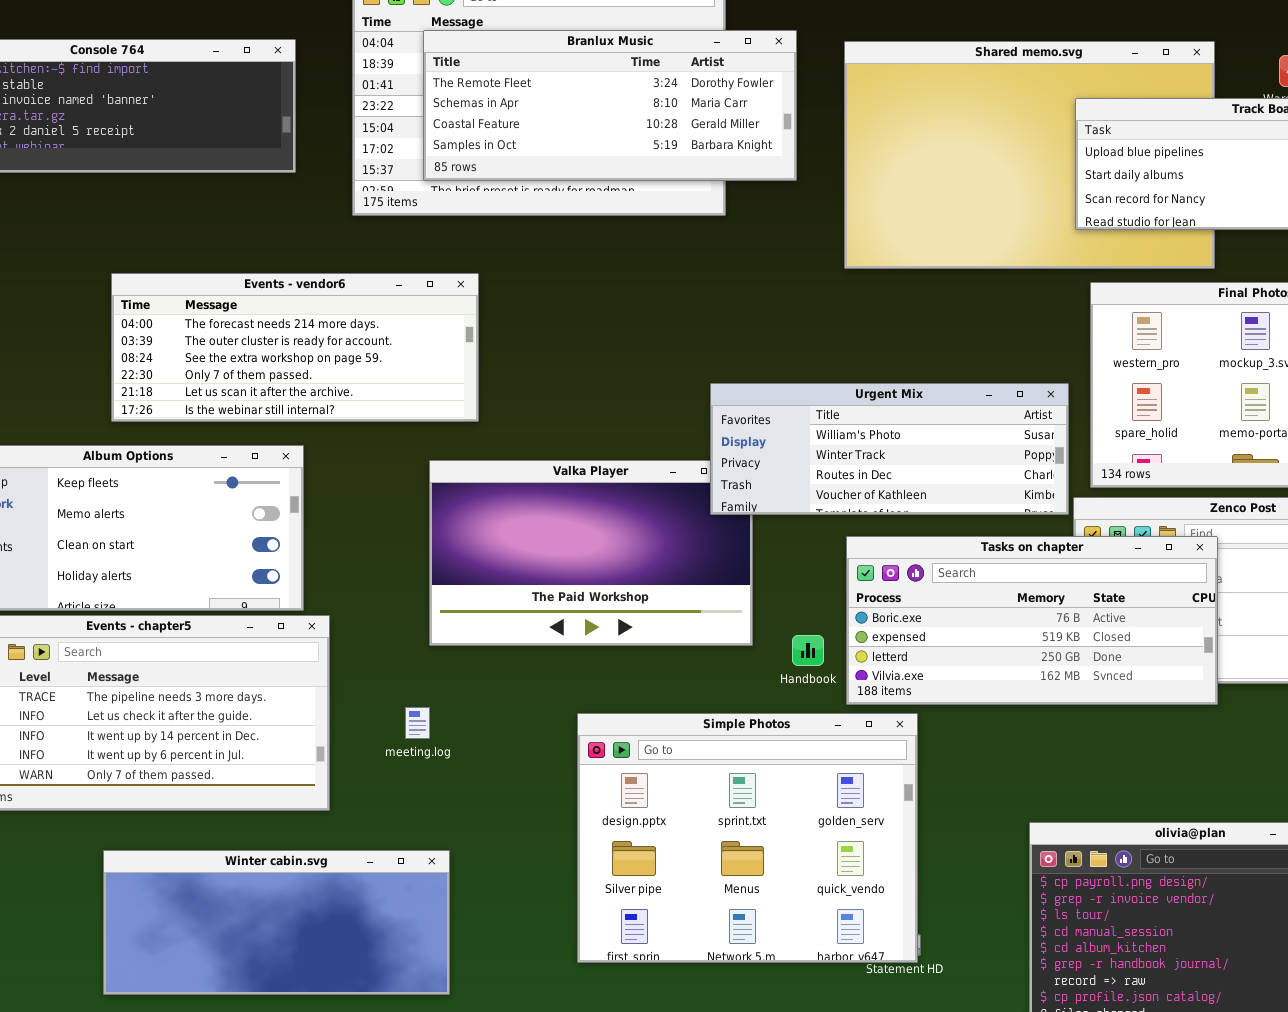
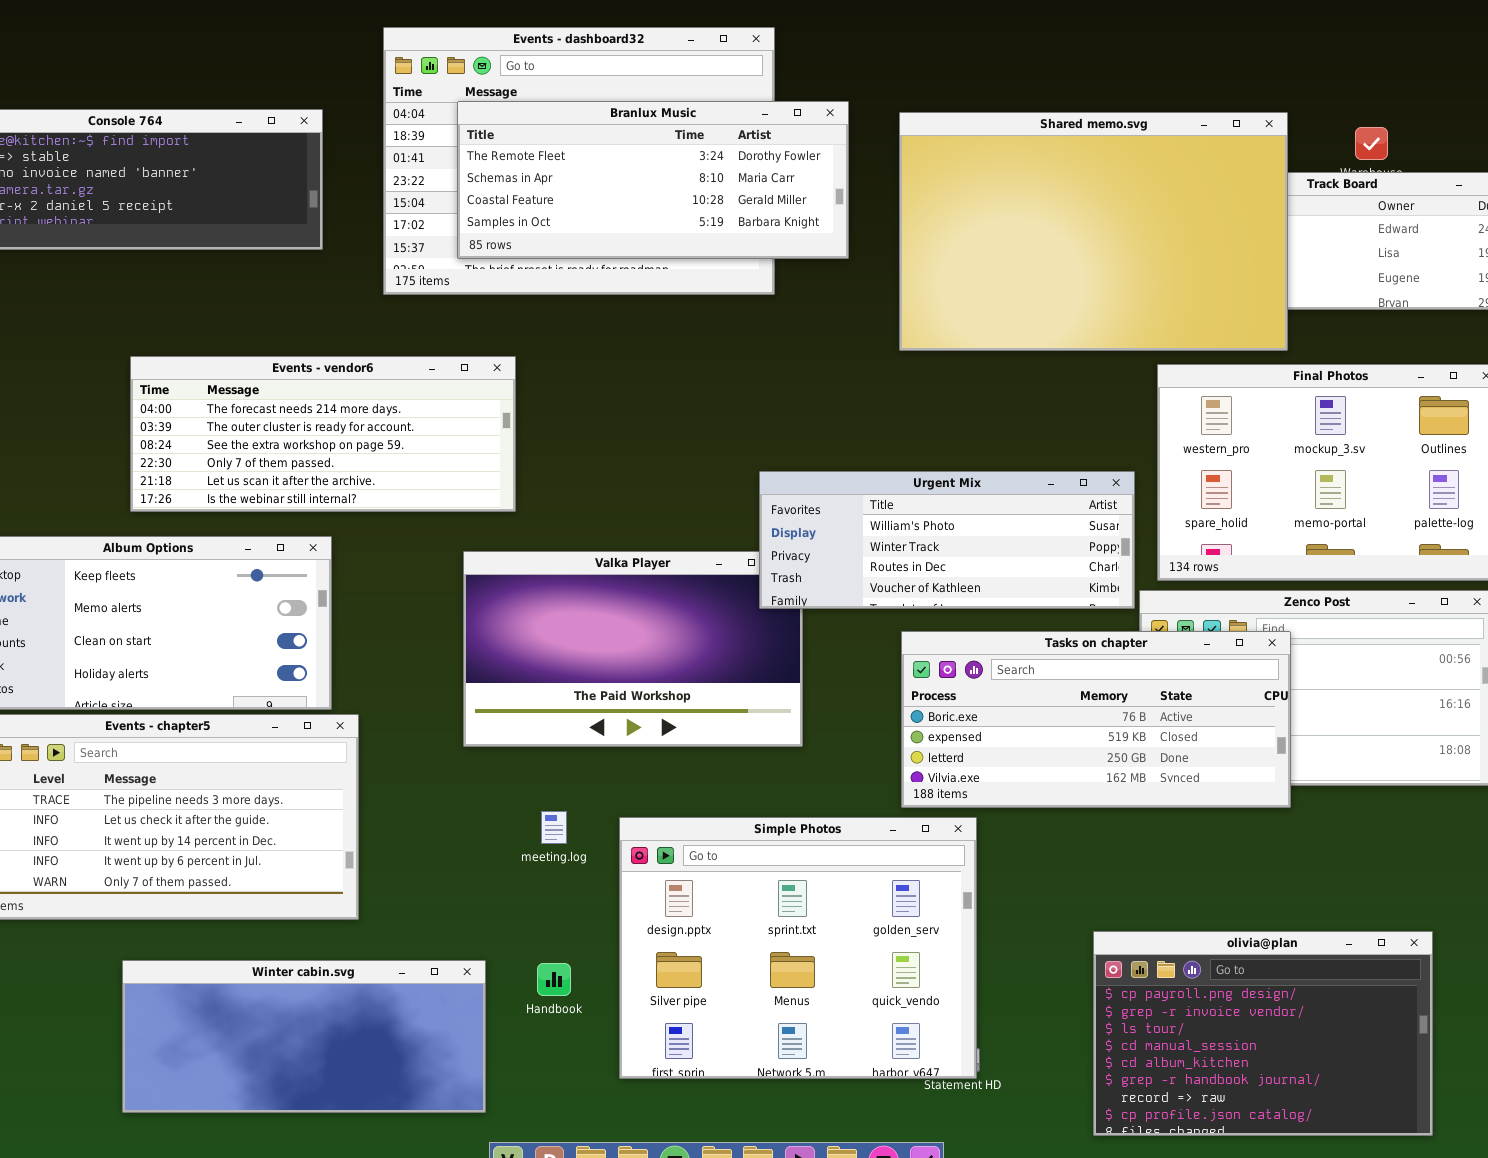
Shared memo.svg: [844,41,1215,269] -> [899,112,1288,351], raised
Handbook: [792,635,824,666] -> [537,963,571,996], moved
meeting.log: [405,707,430,739] -> [541,811,567,844], moved

